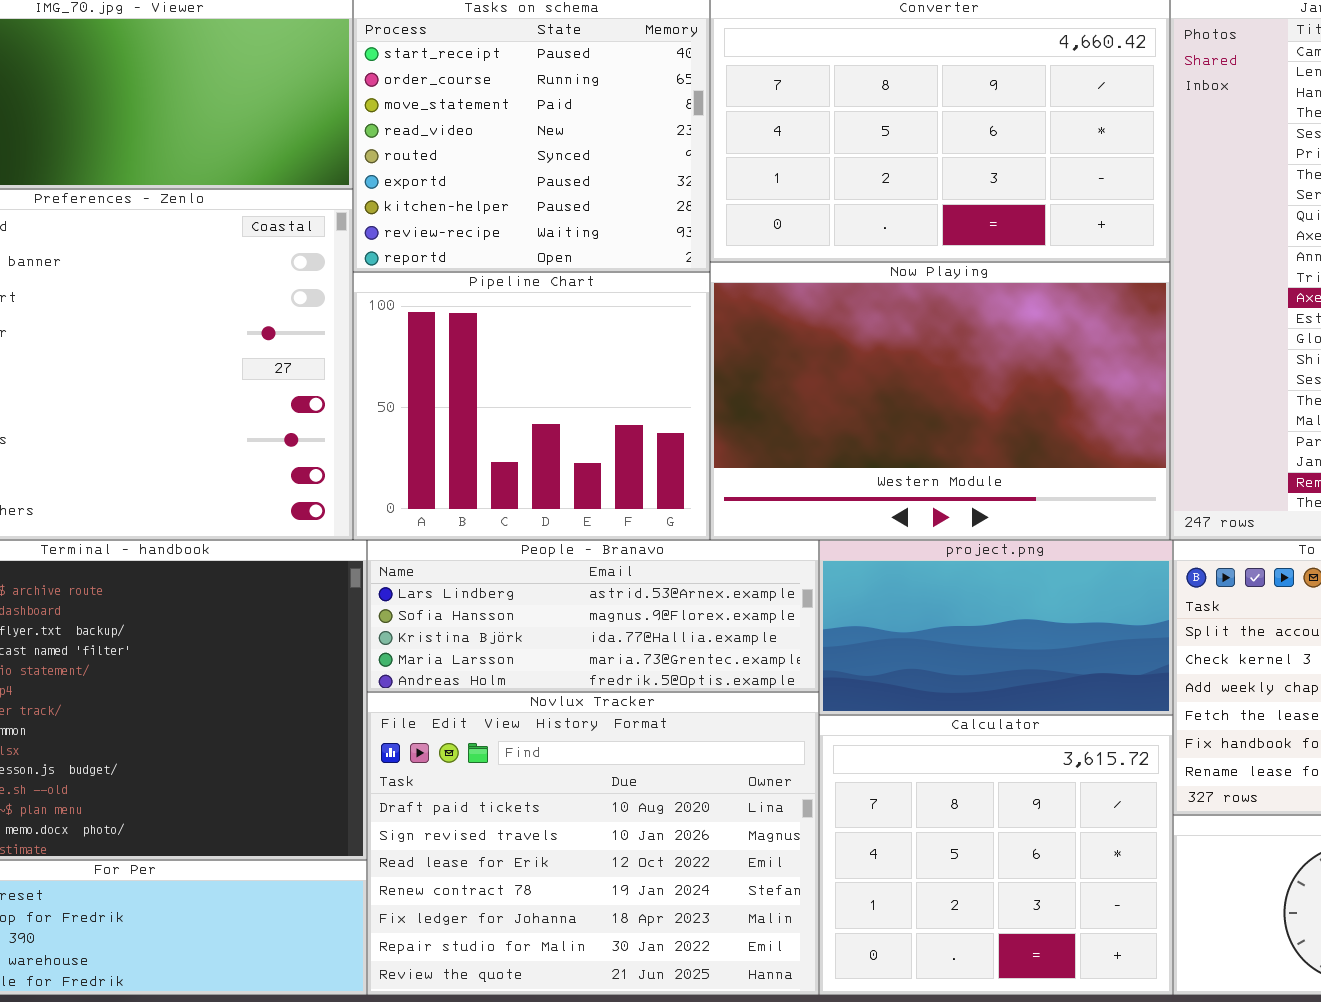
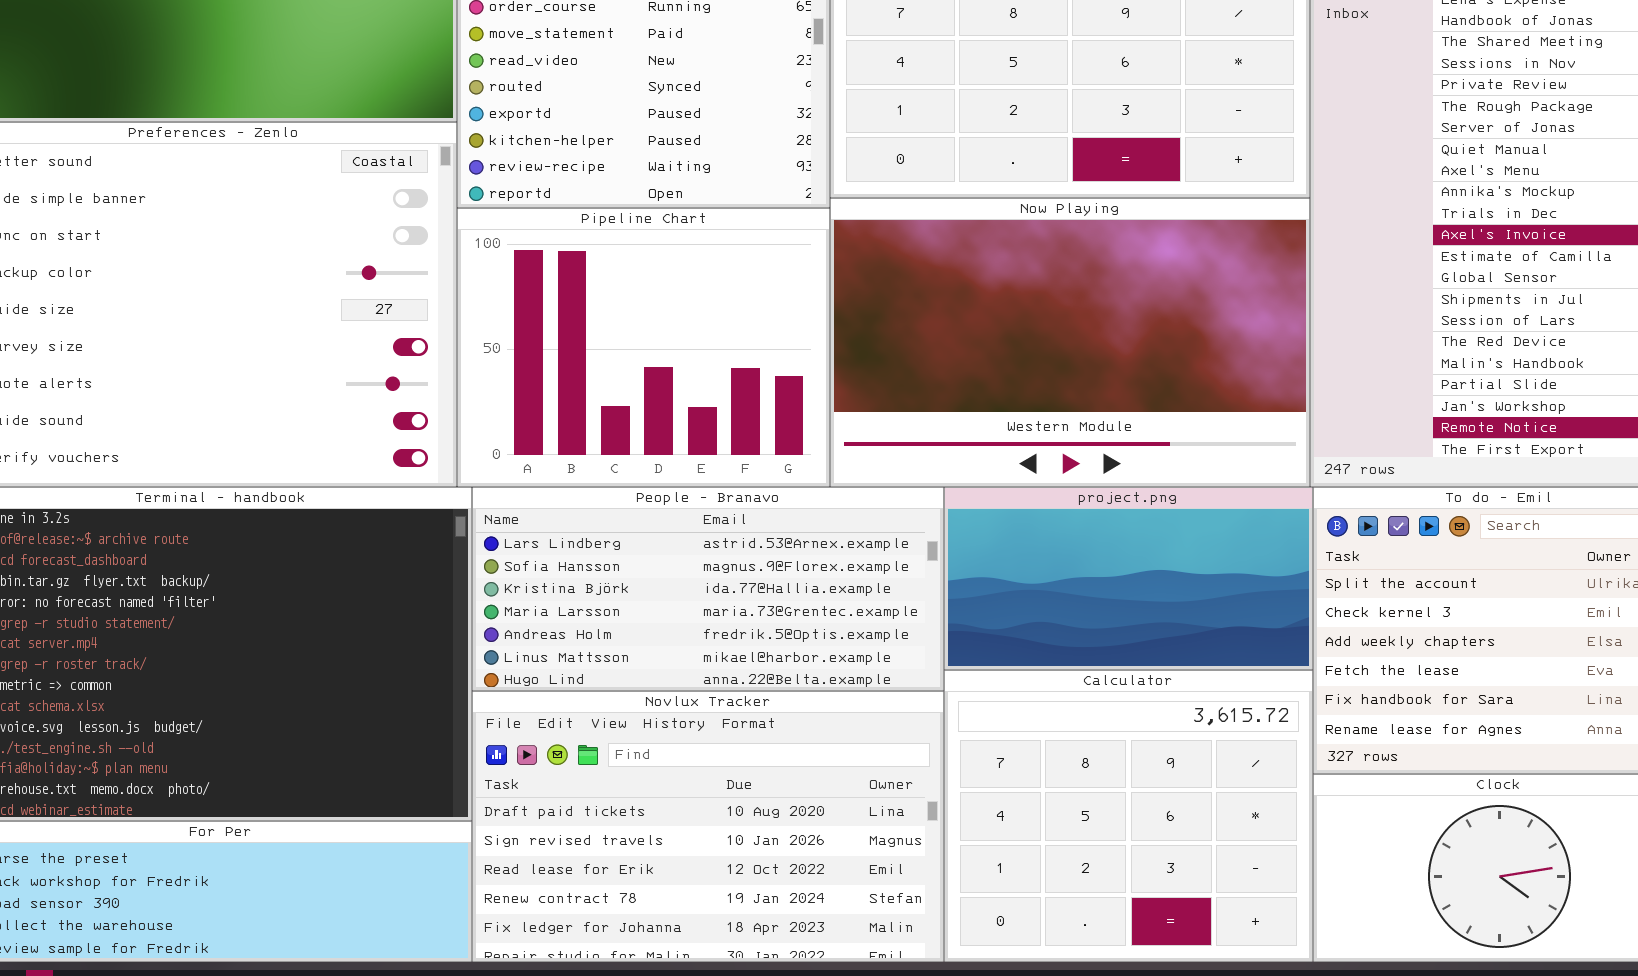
People - Branavo: [367,540,819,692] -> [472,487,944,691], resized
Novlux Tracker: [367,692,819,995] -> [472,691,944,962], resized

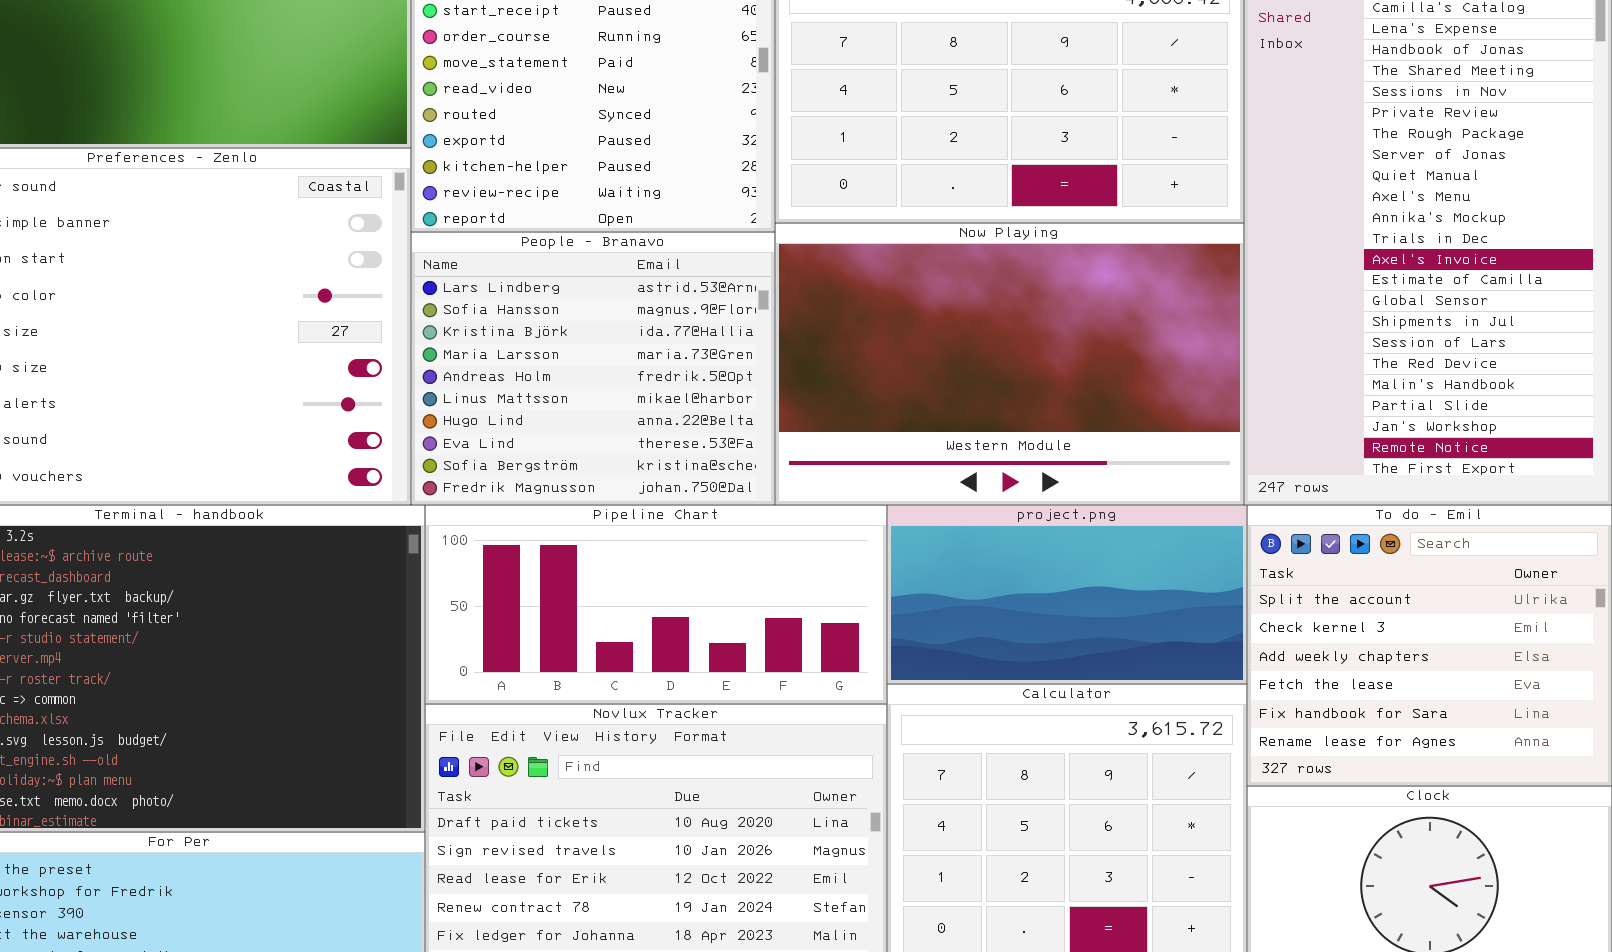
Pipeline Chart: [457,208,830,487] -> [425,505,887,704], moved, resized
People - Branavo: [472,487,944,691] -> [411,232,775,505], moved, resized

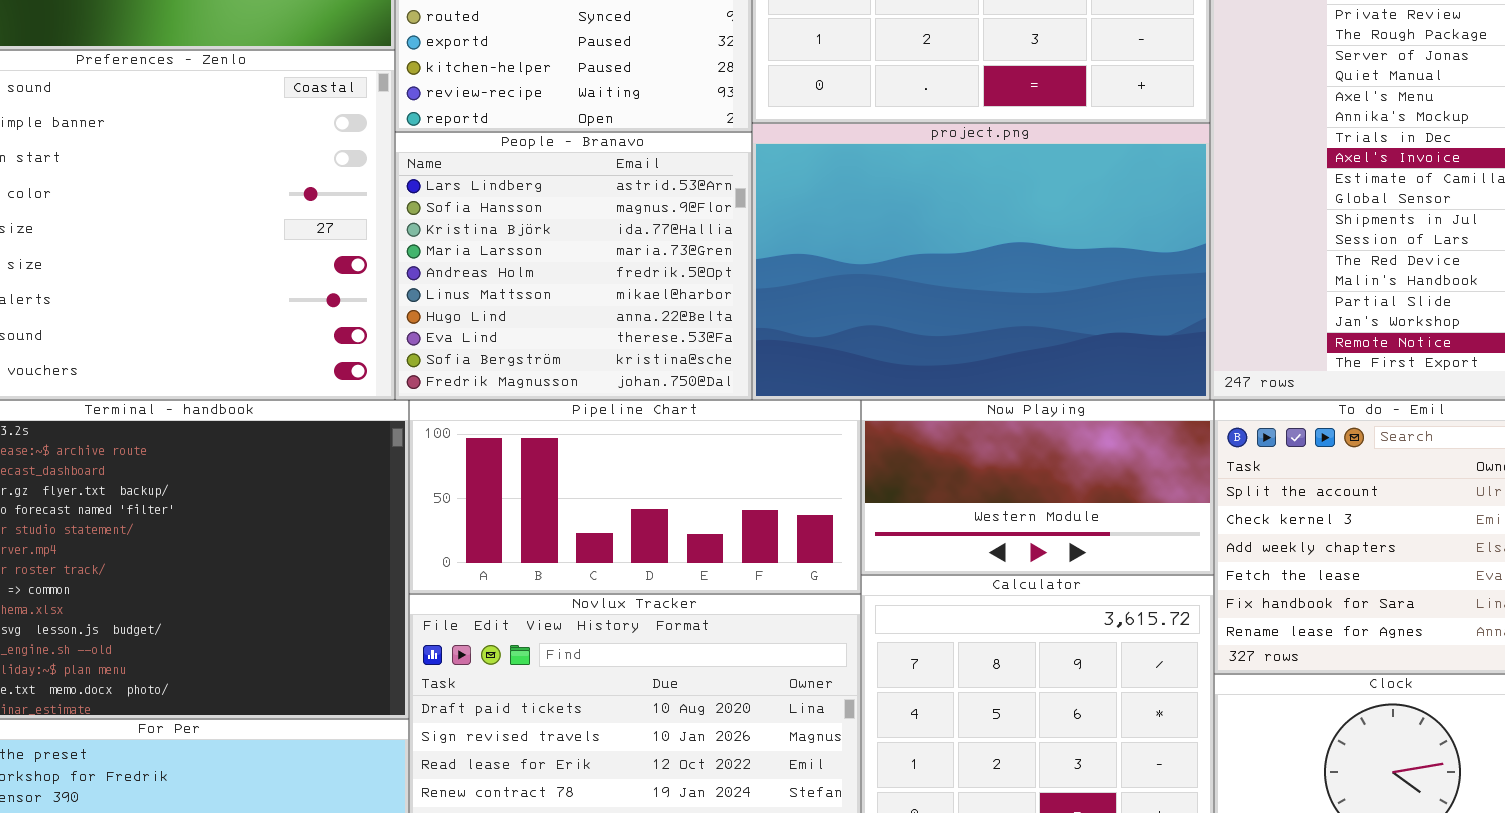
Now Playing: [775,223,1244,505] -> [861,400,1214,575], moved, resized
project.png: [887,505,1247,684] -> [752,123,1210,400], moved, resized

